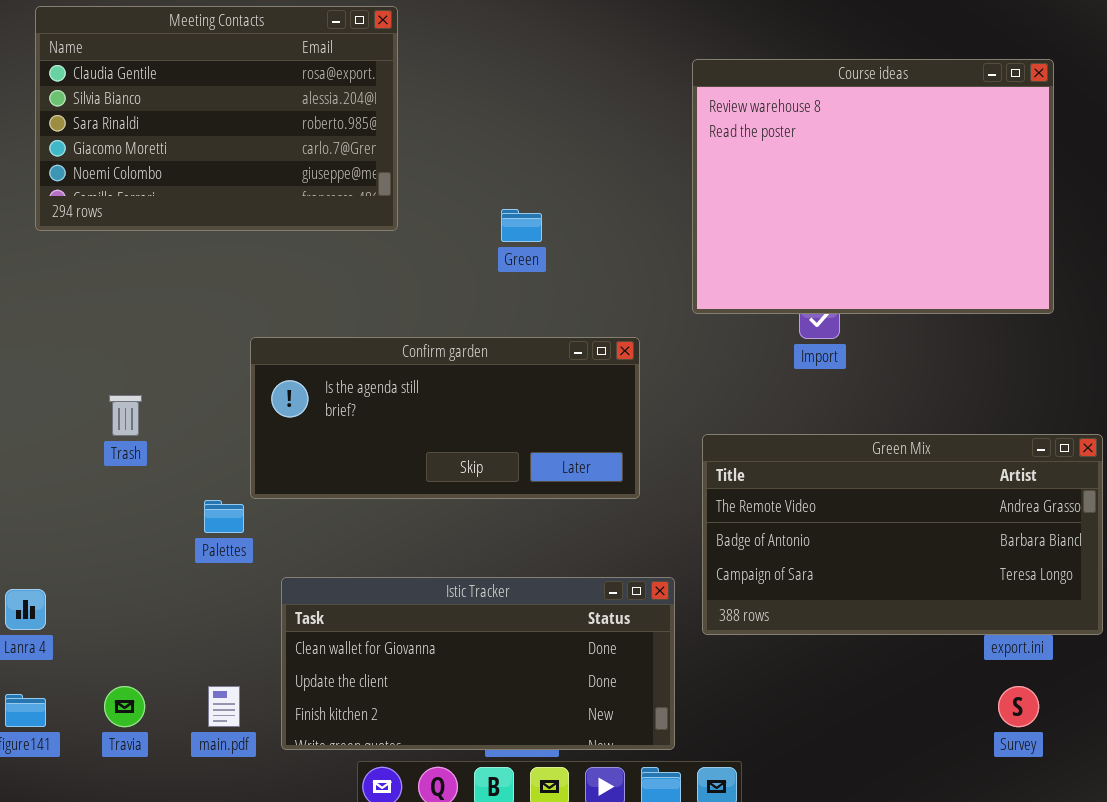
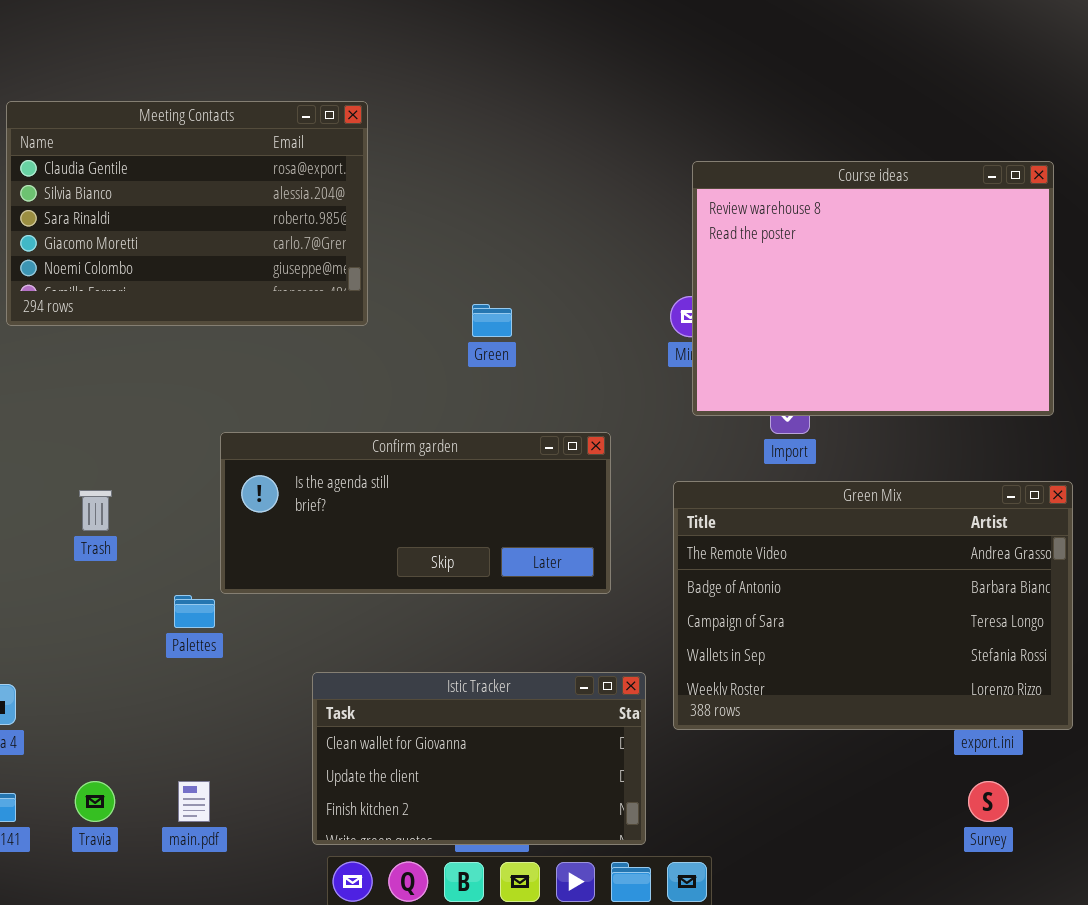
Course ideas: [692,59,1054,314] -> [692,161,1054,416], moved
Green Mix: [702,434,1103,635] -> [673,481,1073,730], resized
Istic Tracker: [281,577,675,750] -> [312,672,646,845], resized

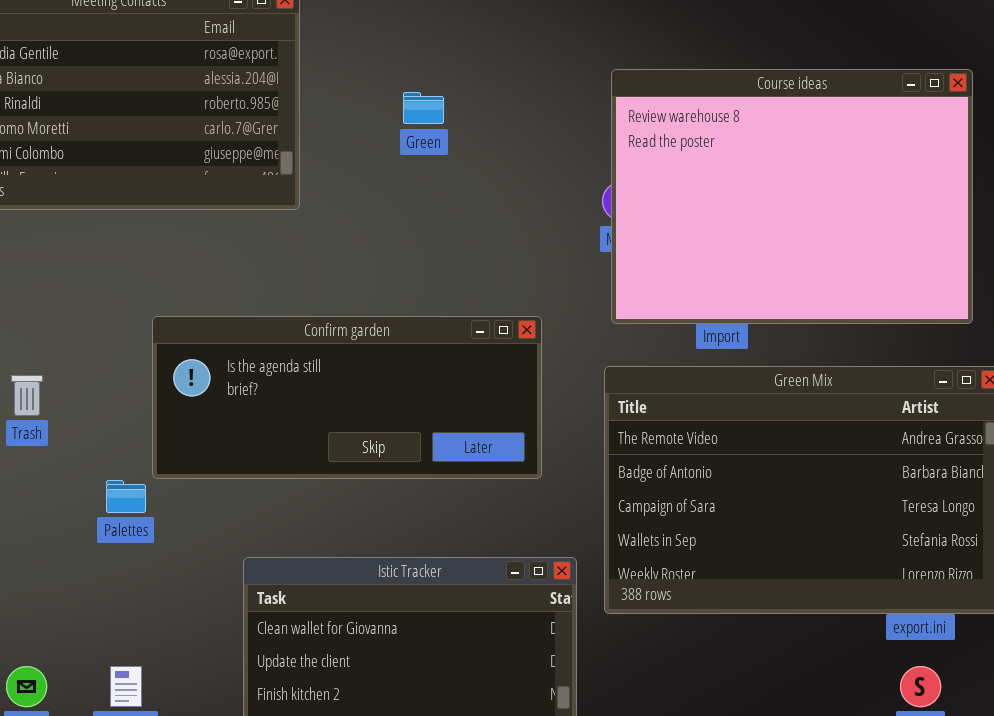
Course ideas: [692,161,1054,416] -> [611,69,973,324], moved
Green: [472,304,512,337] -> [403,92,444,124], moved

